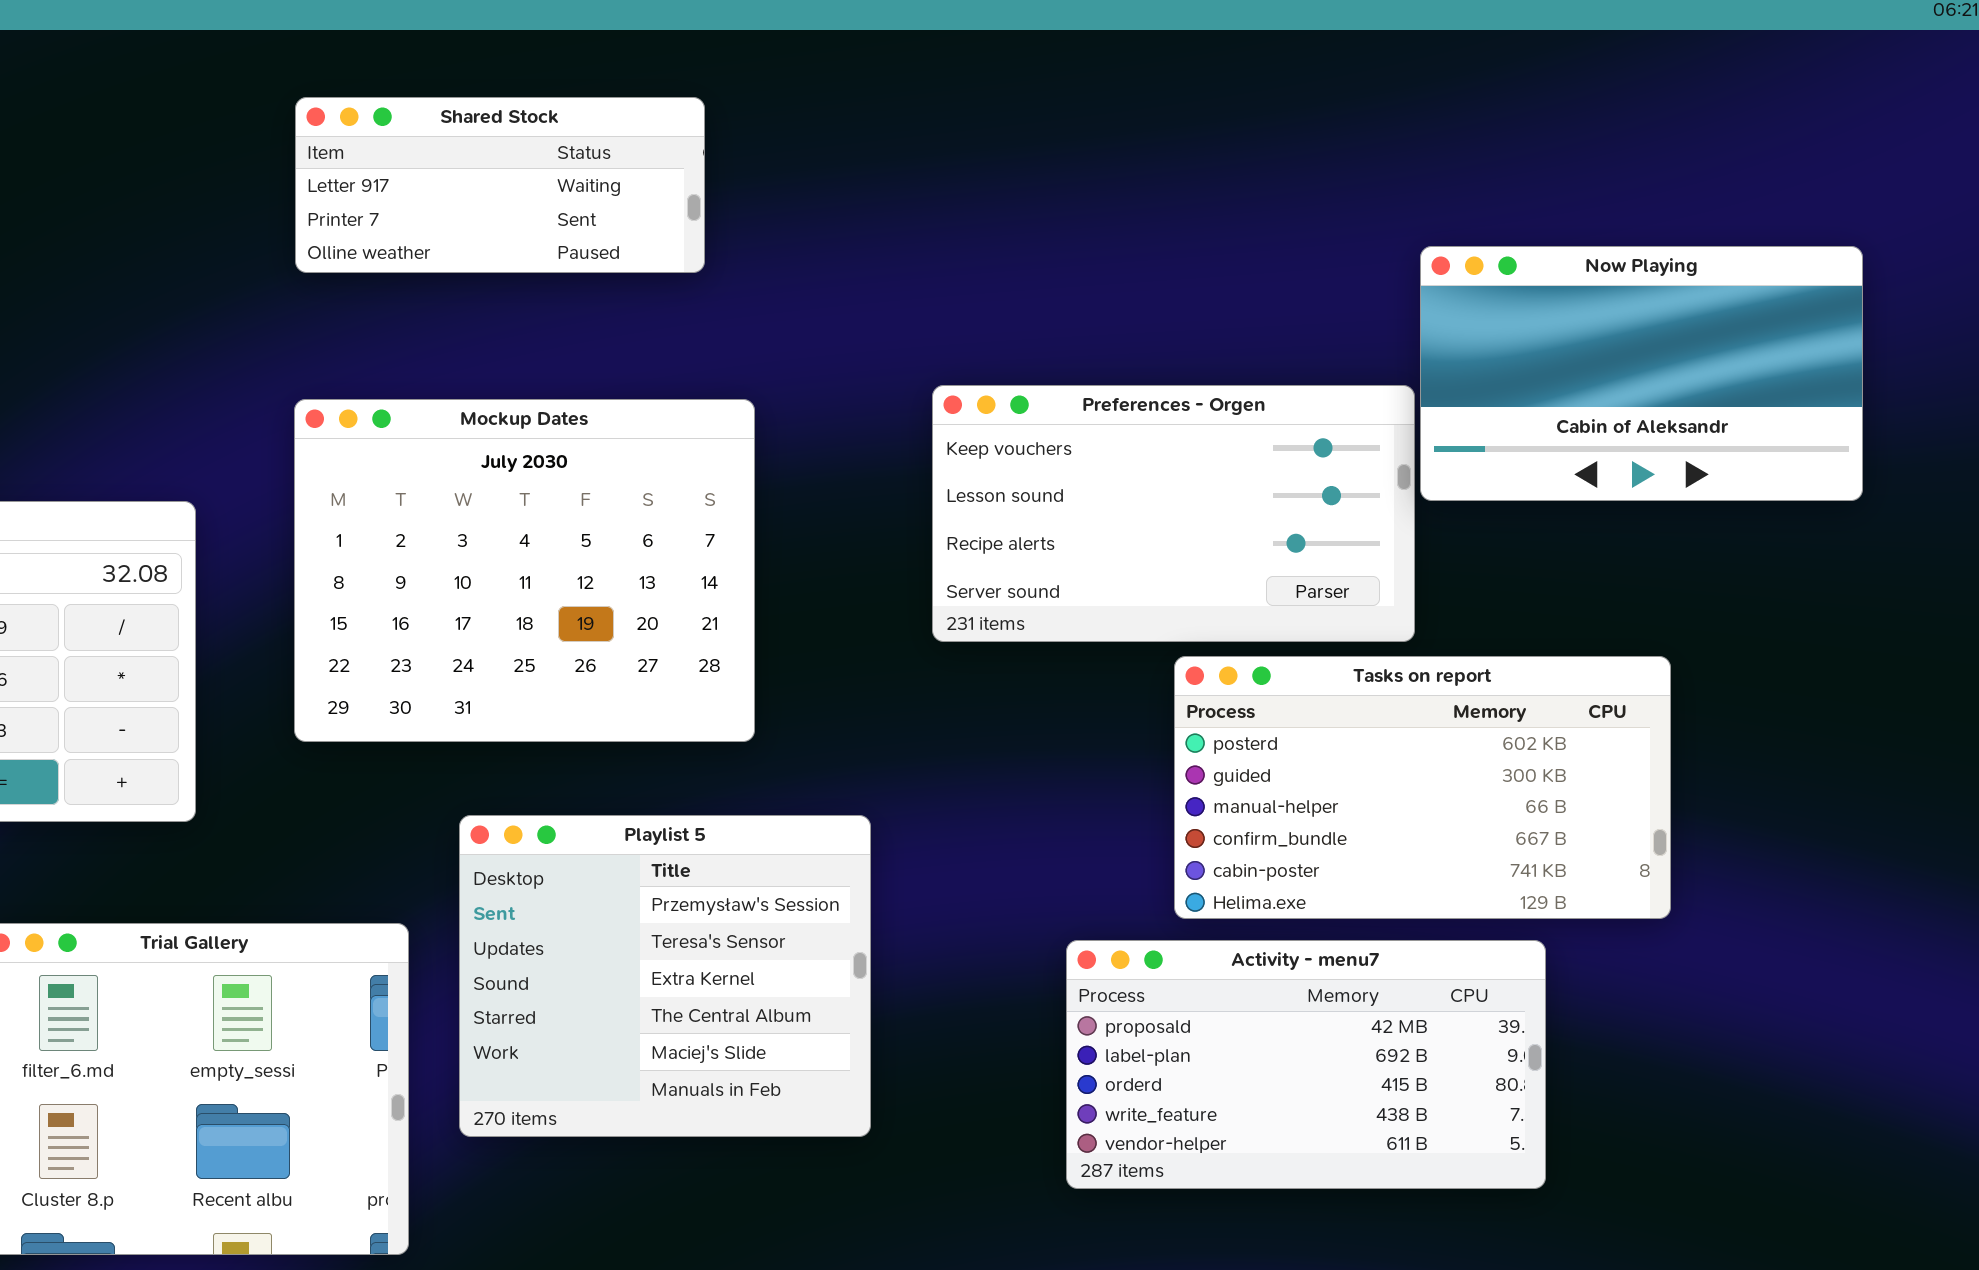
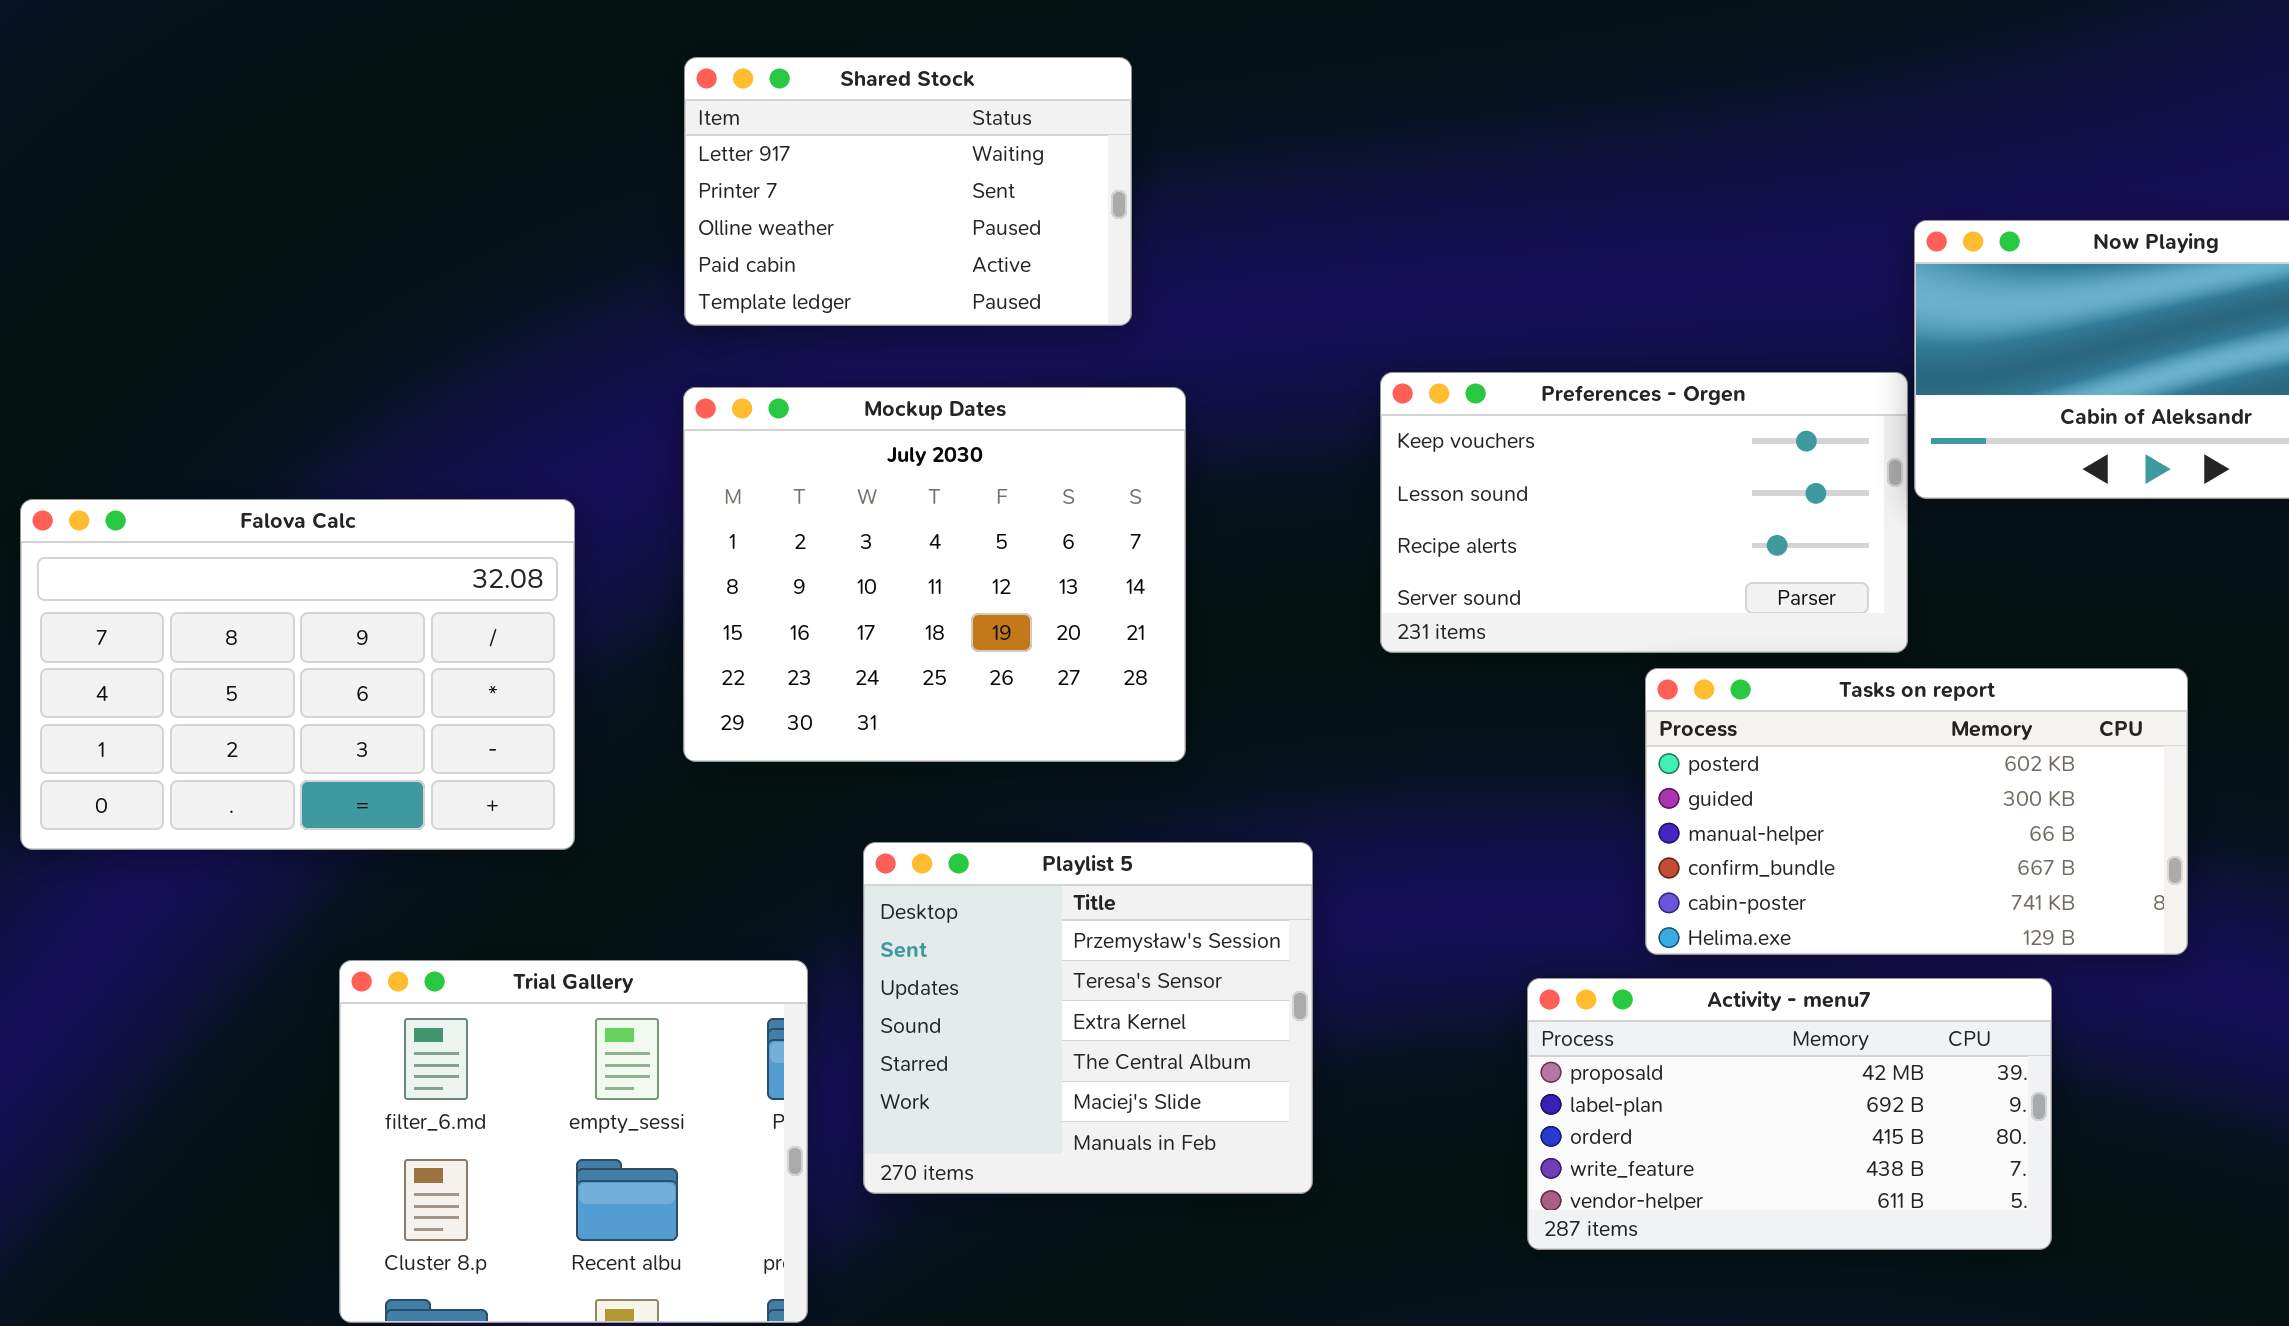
Shared Stock: [295,97,705,273] -> [684,57,1132,326], resized

